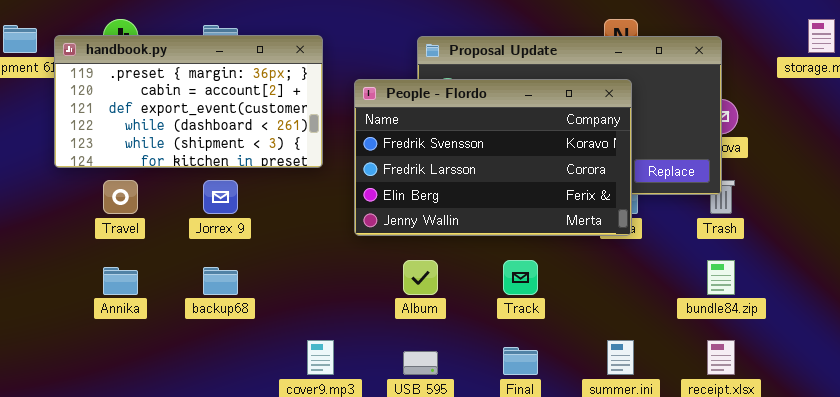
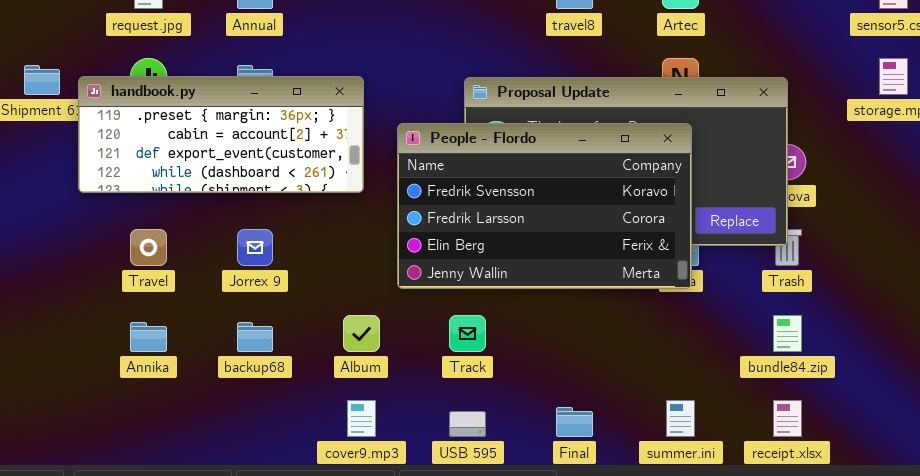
handbook.py: [54,35,323,168] -> [78,76,364,193], resized
Album: [403,260,438,295] -> [343,315,380,352], moved
Track: [503,260,538,295] -> [449,315,486,352], moved

